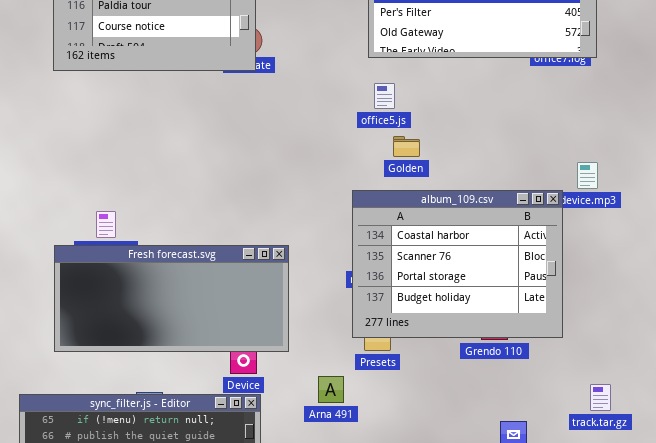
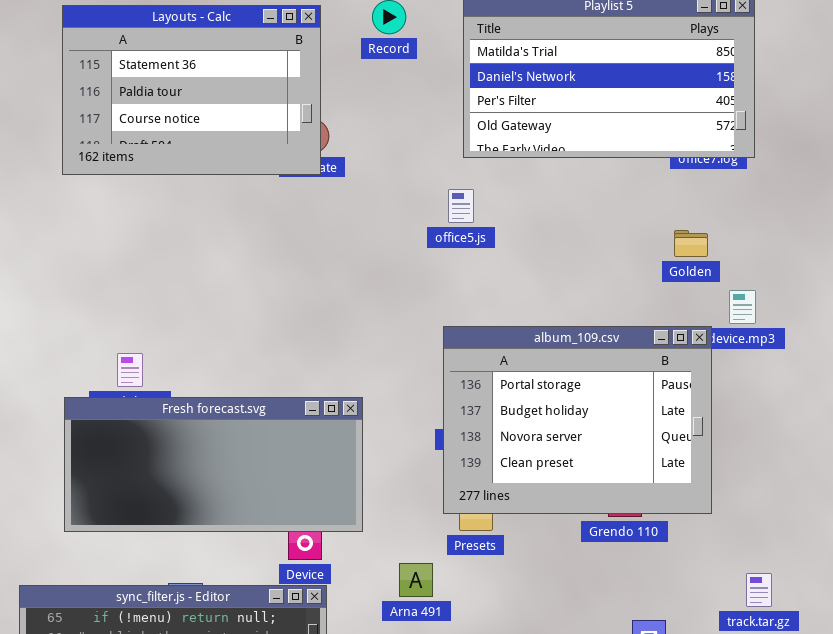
office5.js: [374,83,395,109] -> [448,189,474,223], moved
Golden: [393,136,420,157] -> [674,230,708,257], moved
album_109.csv: [352,190,563,338] -> [443,326,712,514], scrolled down 2 rows

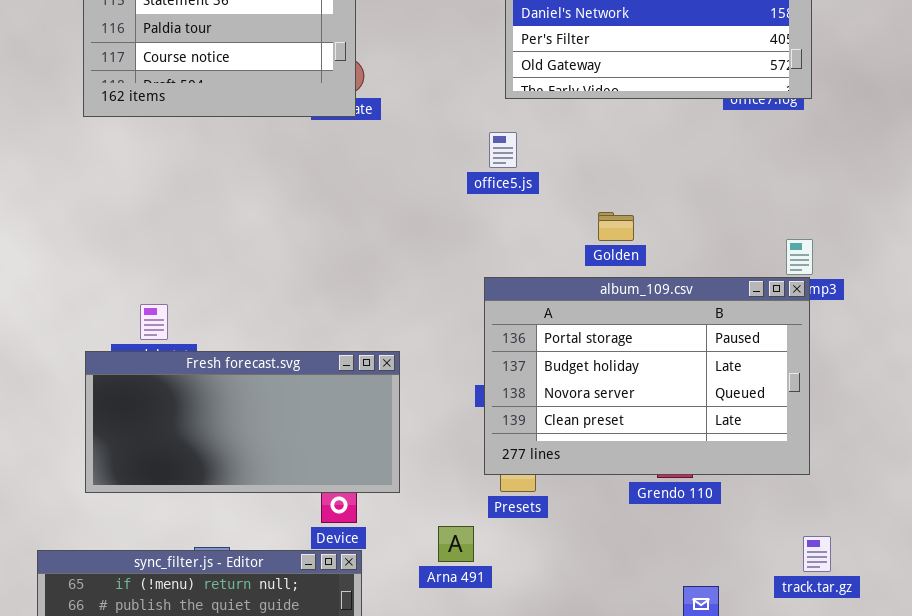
Golden: [674,230,708,257] -> [598,212,634,241], moved
album_109.csv: [443,326,712,514] -> [484,277,810,475], resized

